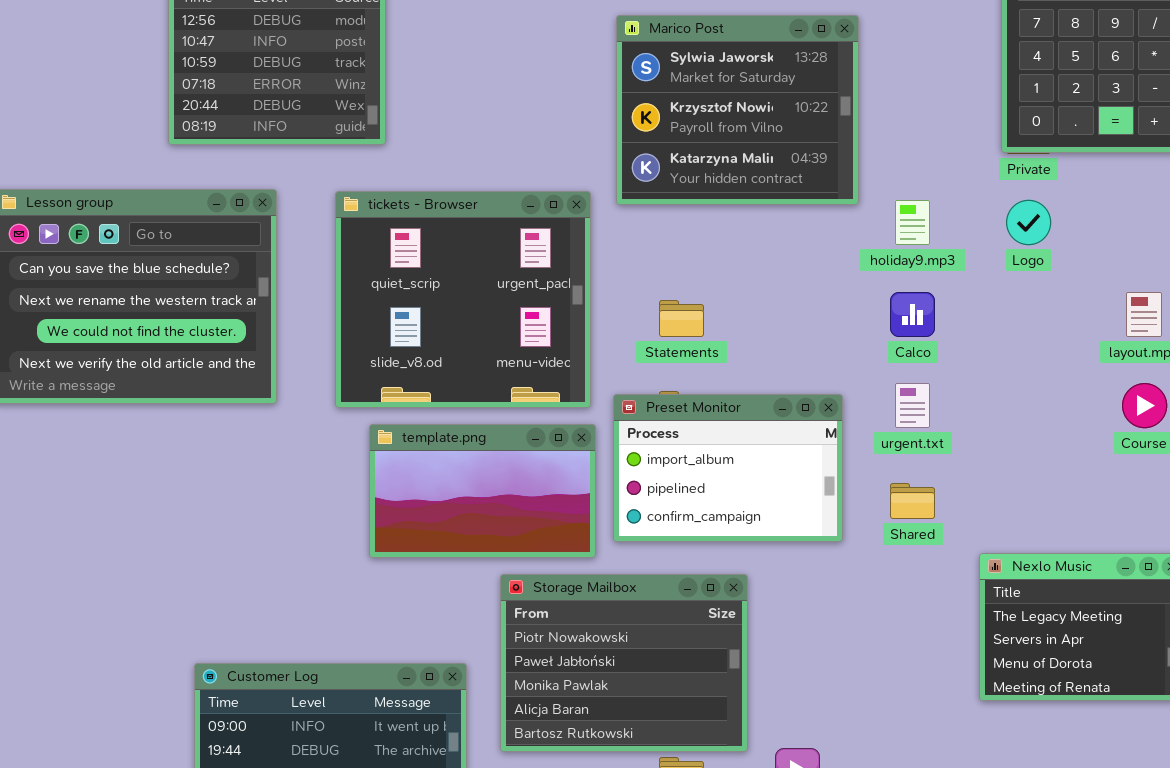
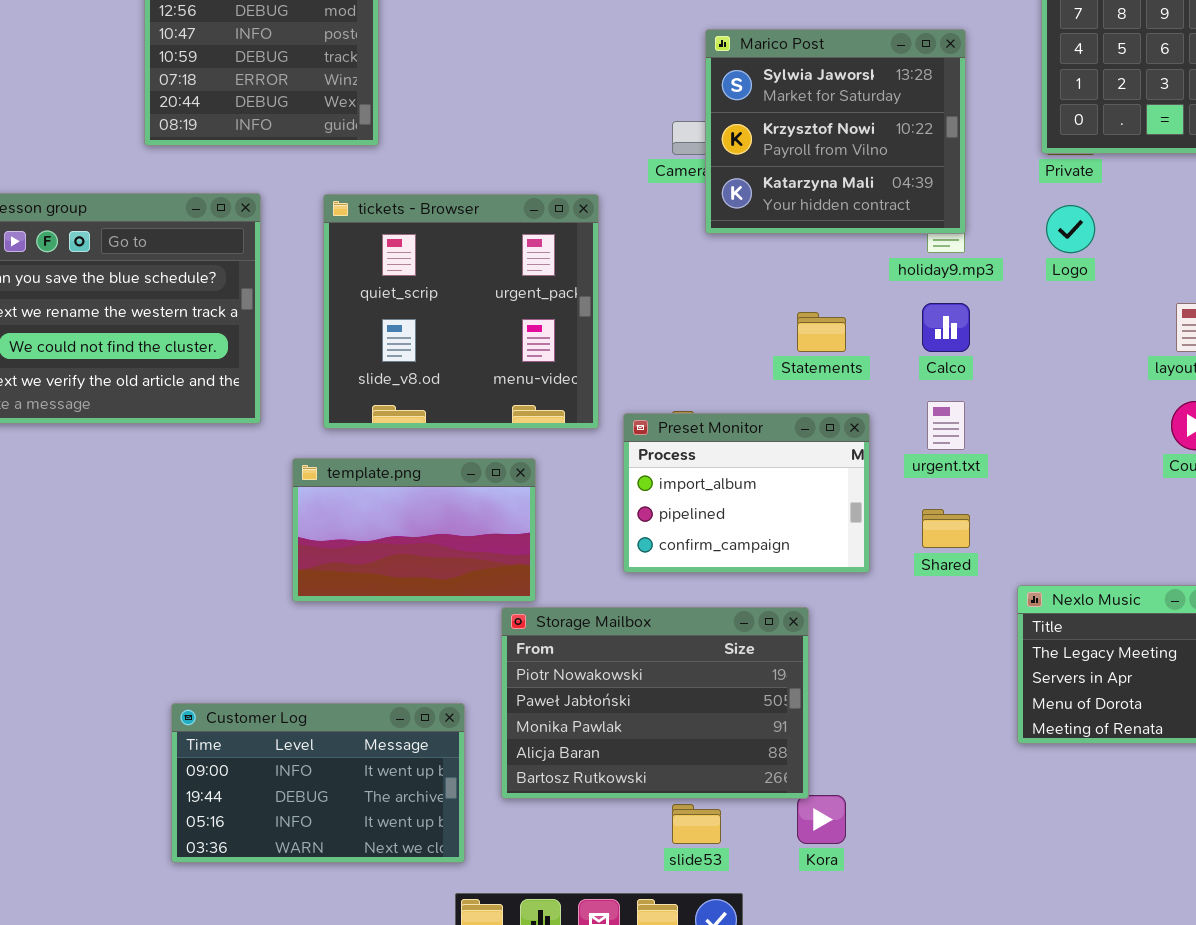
Marico Post: [616,15,859,205] -> [705,29,966,234], moved
Statements: [659,300,704,337] -> [797,312,846,352], moved
template.png: [369,424,596,558] -> [292,458,536,602], moved
Storage Mailbox: [500,574,748,752] -> [501,607,809,799], resized

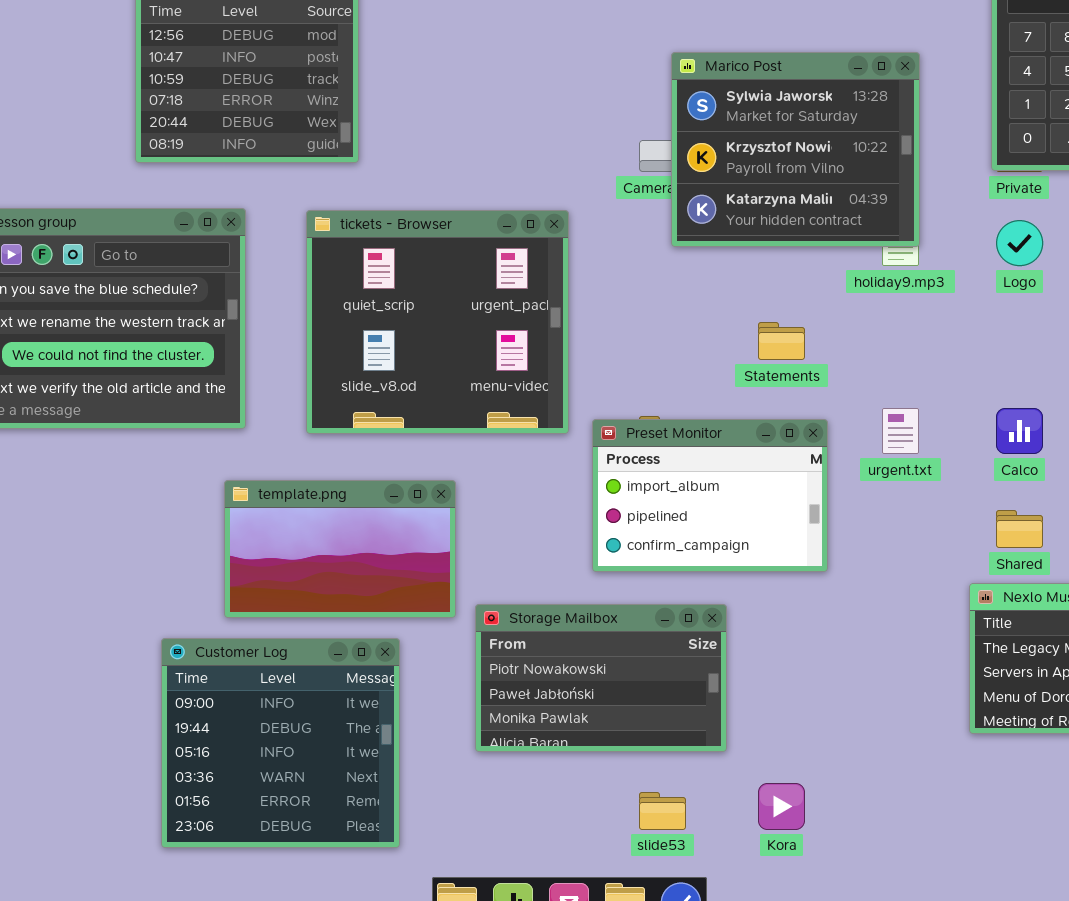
Calco: [922,303,970,352] -> [996,408,1043,454], moved
template.png: [292,458,536,602] -> [224,480,456,618], moved
Shared: [922,509,970,548] -> [996,510,1043,548], moved
Storage Mailbox: [501,607,809,799] -> [475,604,727,752], resized
Customer Log: [171,703,465,863] -> [161,638,400,848], resized

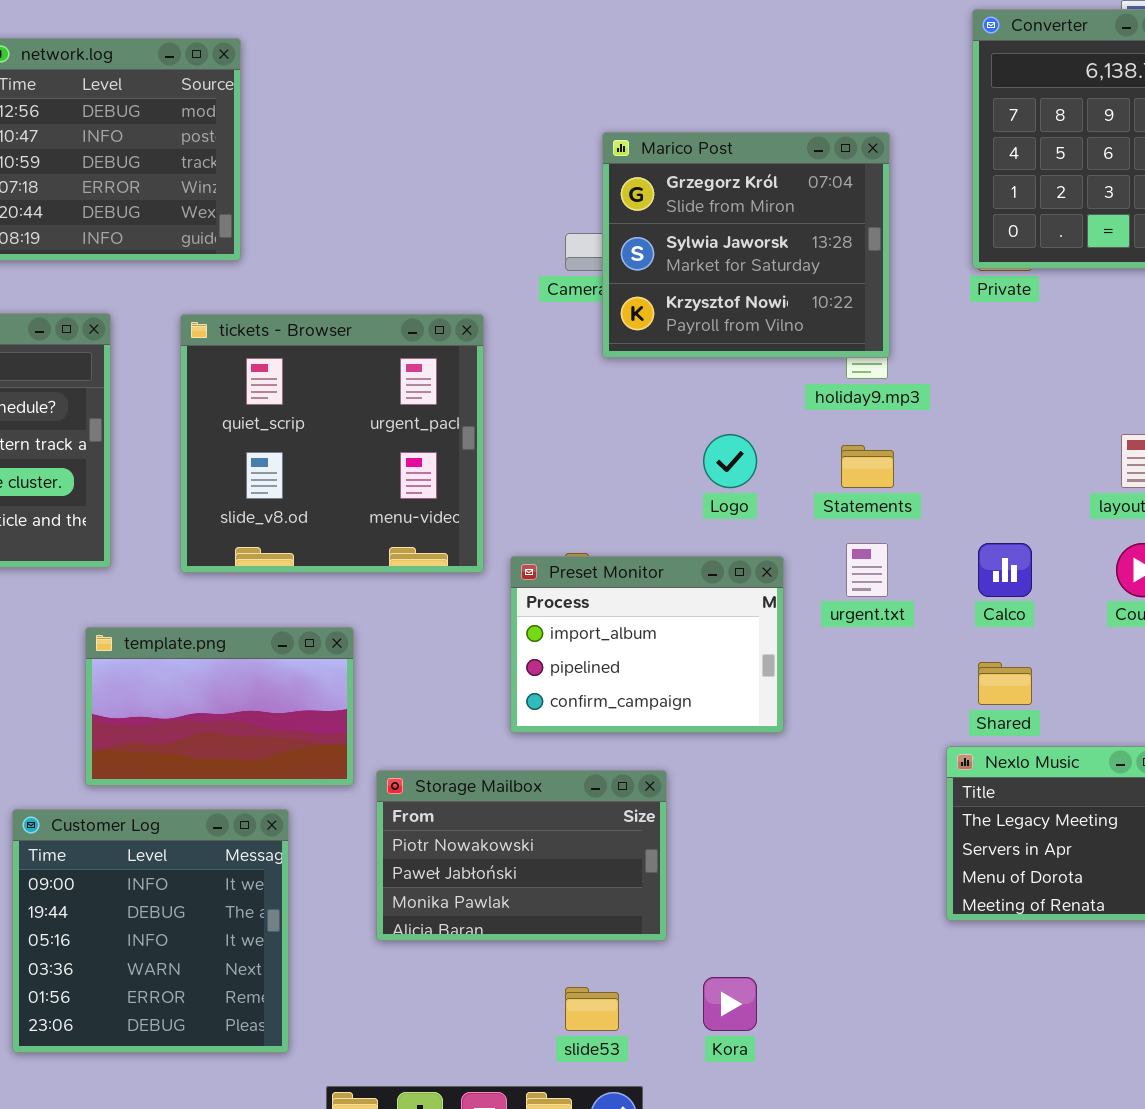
Marico Post: [671,52,920,247] -> [602,132,890,358], scrolled up 1 row
Logo: [996,220,1043,266] -> [703,434,757,488], moved
Statements: [758,322,805,360] -> [841,445,894,488], moved

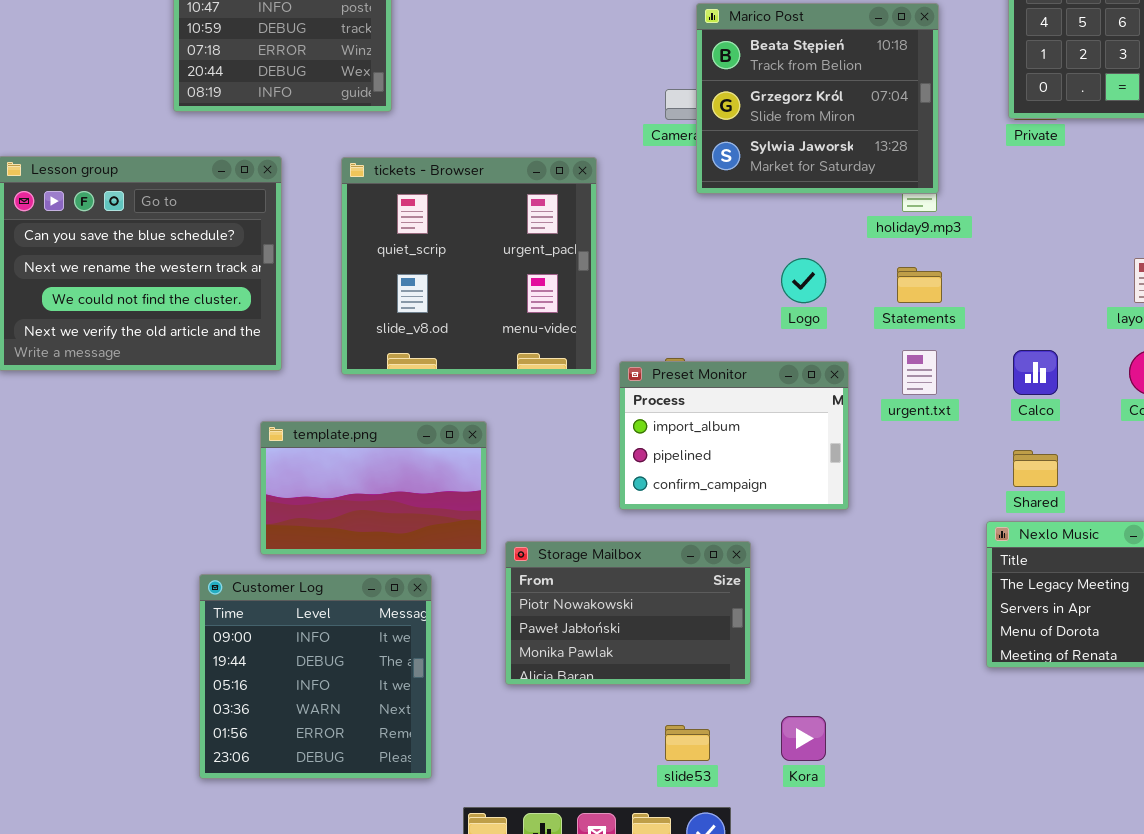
Marico Post: [602,132,890,358] -> [696,3,939,194], scrolled up 1 row

